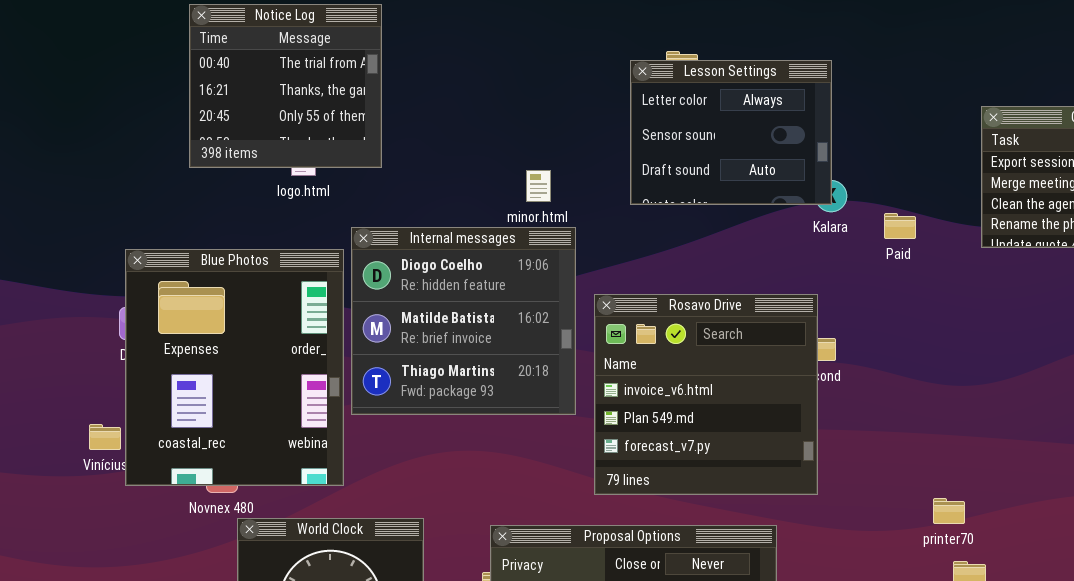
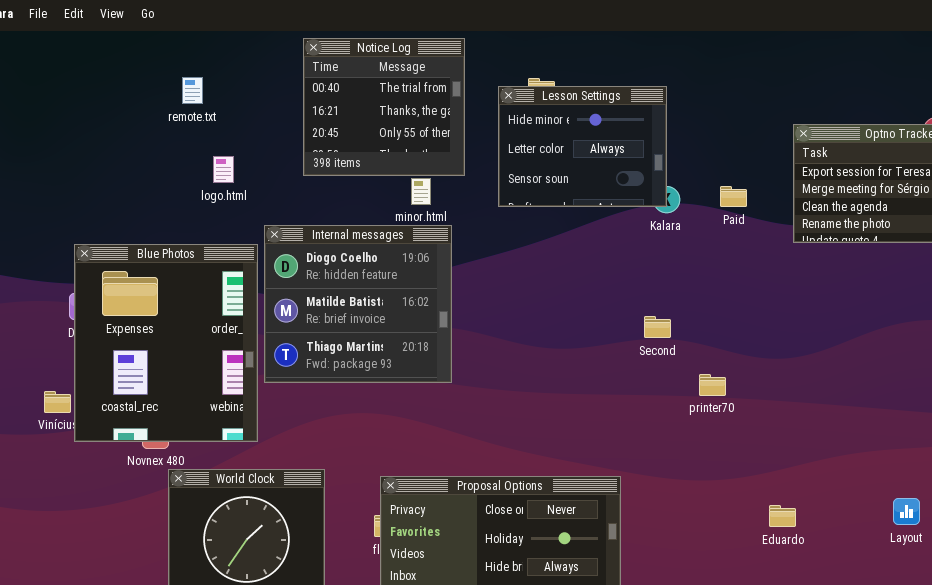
Notice Log: [189,4,382,168] -> [303,38,465,176], moved
Lesson Settings: [630,60,832,205] -> [498,86,667,207], scrolled up 1 row
Paid: [884,213,916,239] -> [720,186,747,207], moved
Rosavo Drive: [594,294,818,495] -> none, closed
printer70: [933,498,965,524] -> [699,374,726,396], moved

